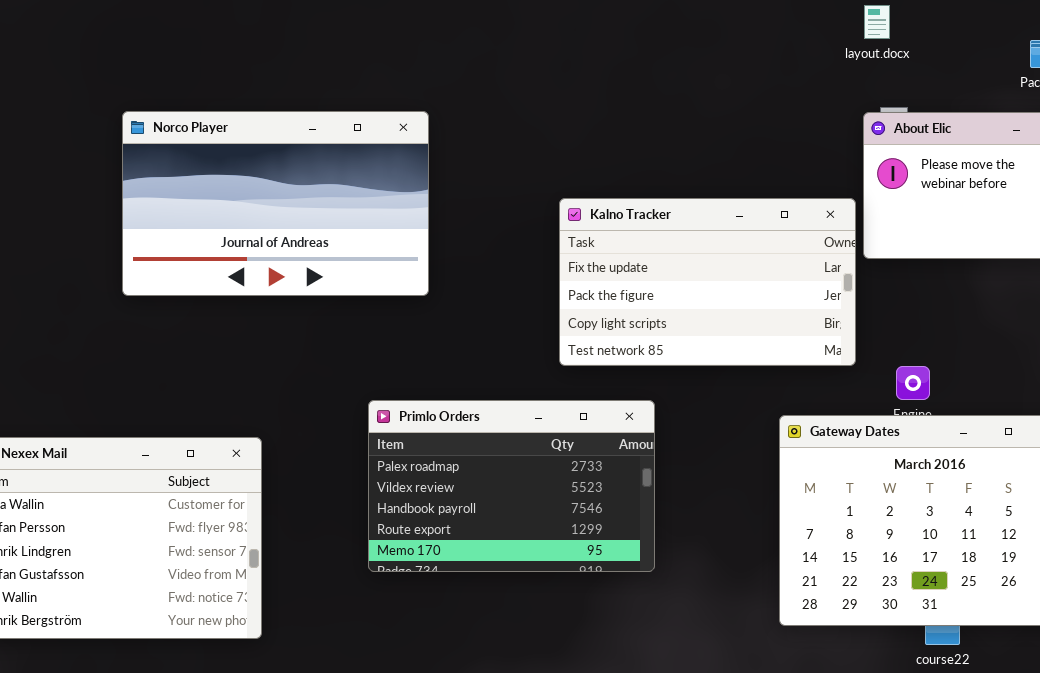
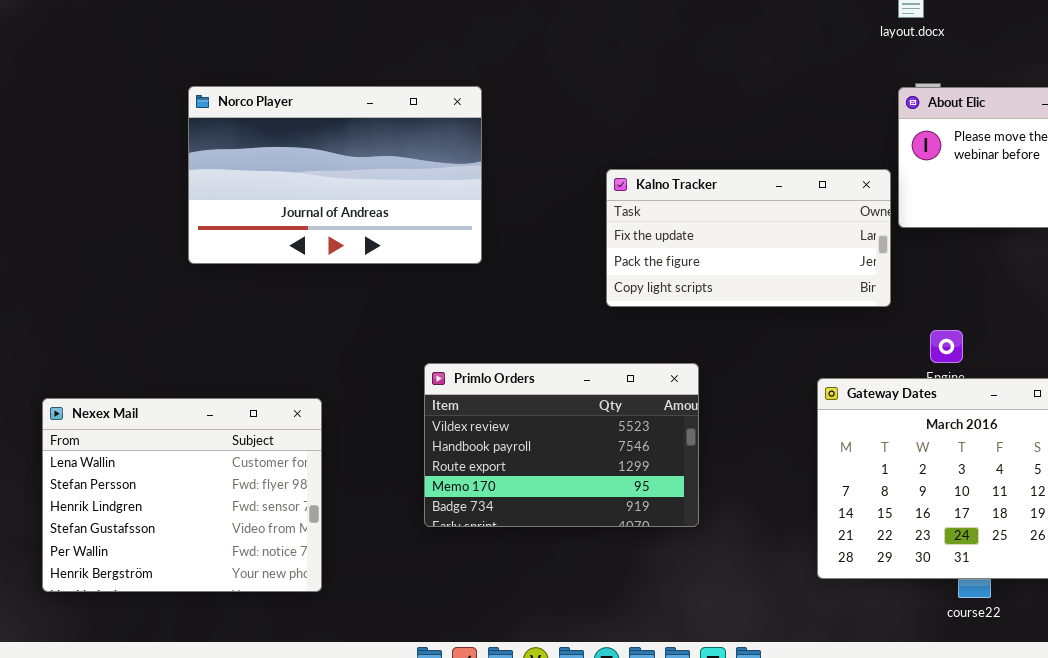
Kalno Tracker: [559,198,856,366] -> [606,169,891,307], resized
Primlo Orders: [368,400,655,572] -> [424,363,699,527], scrolled down 1 row

